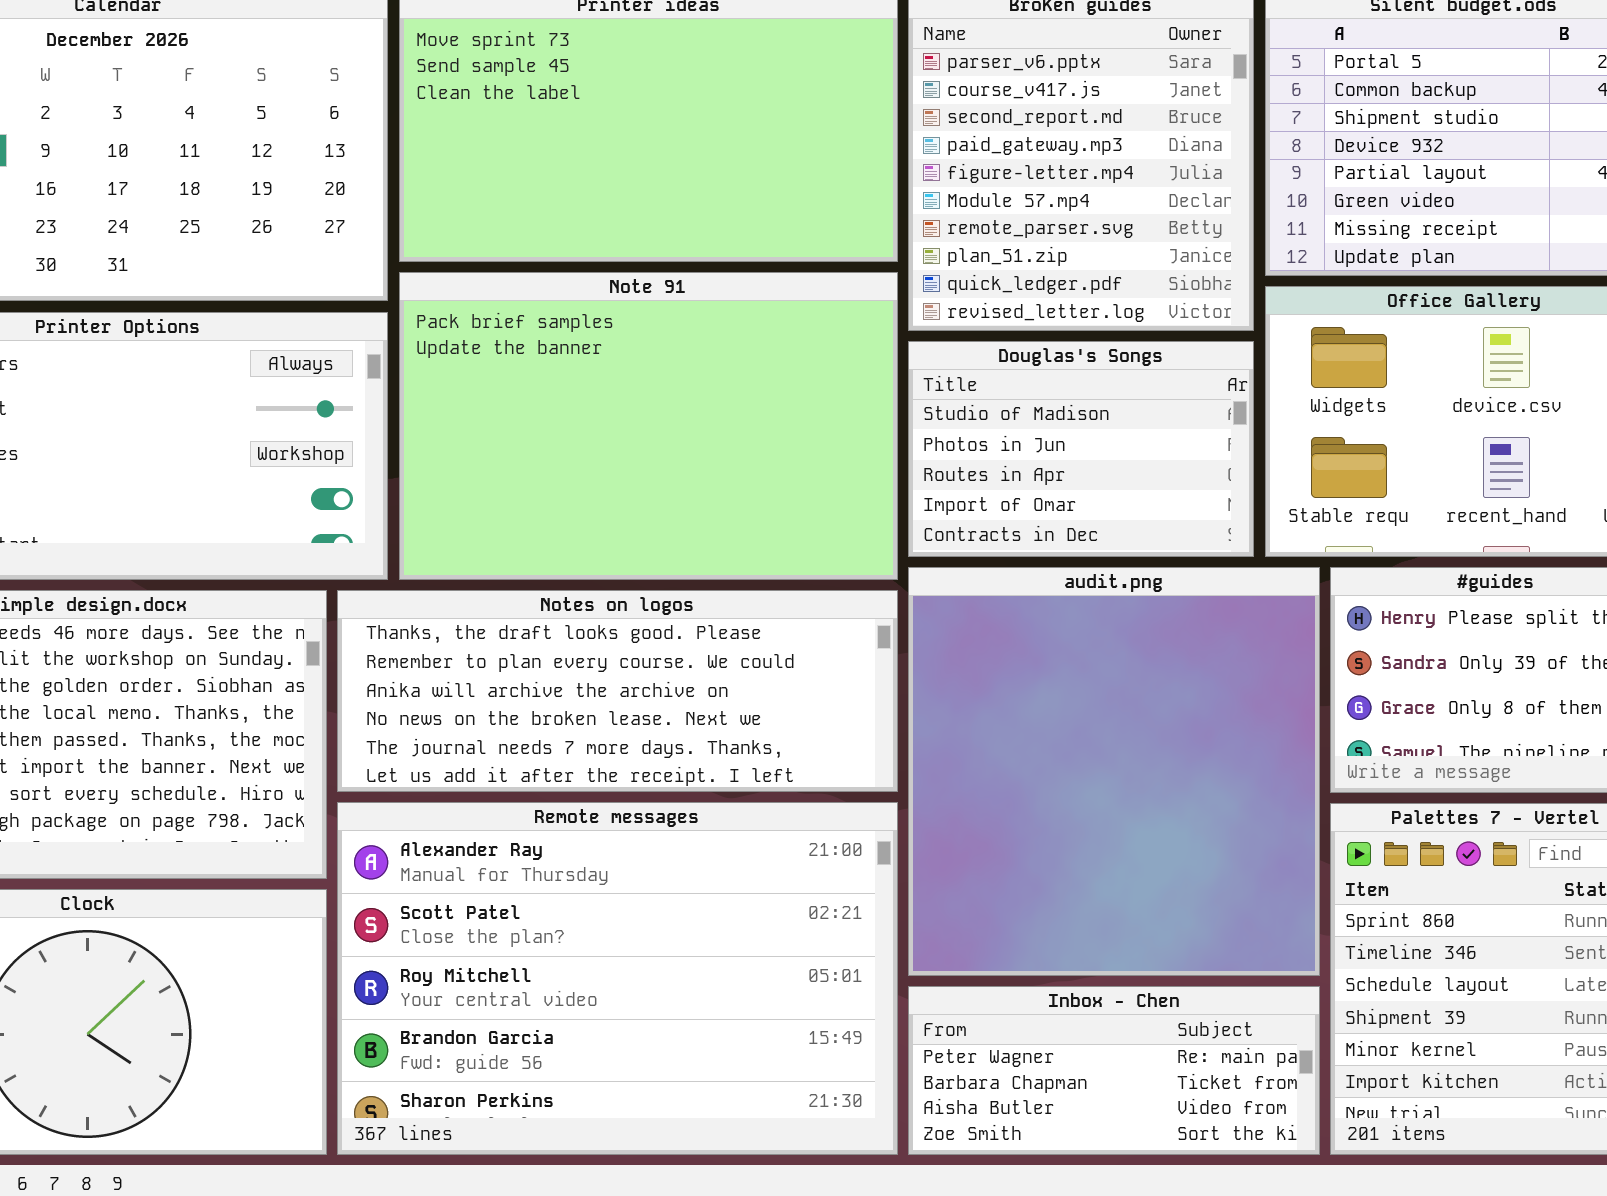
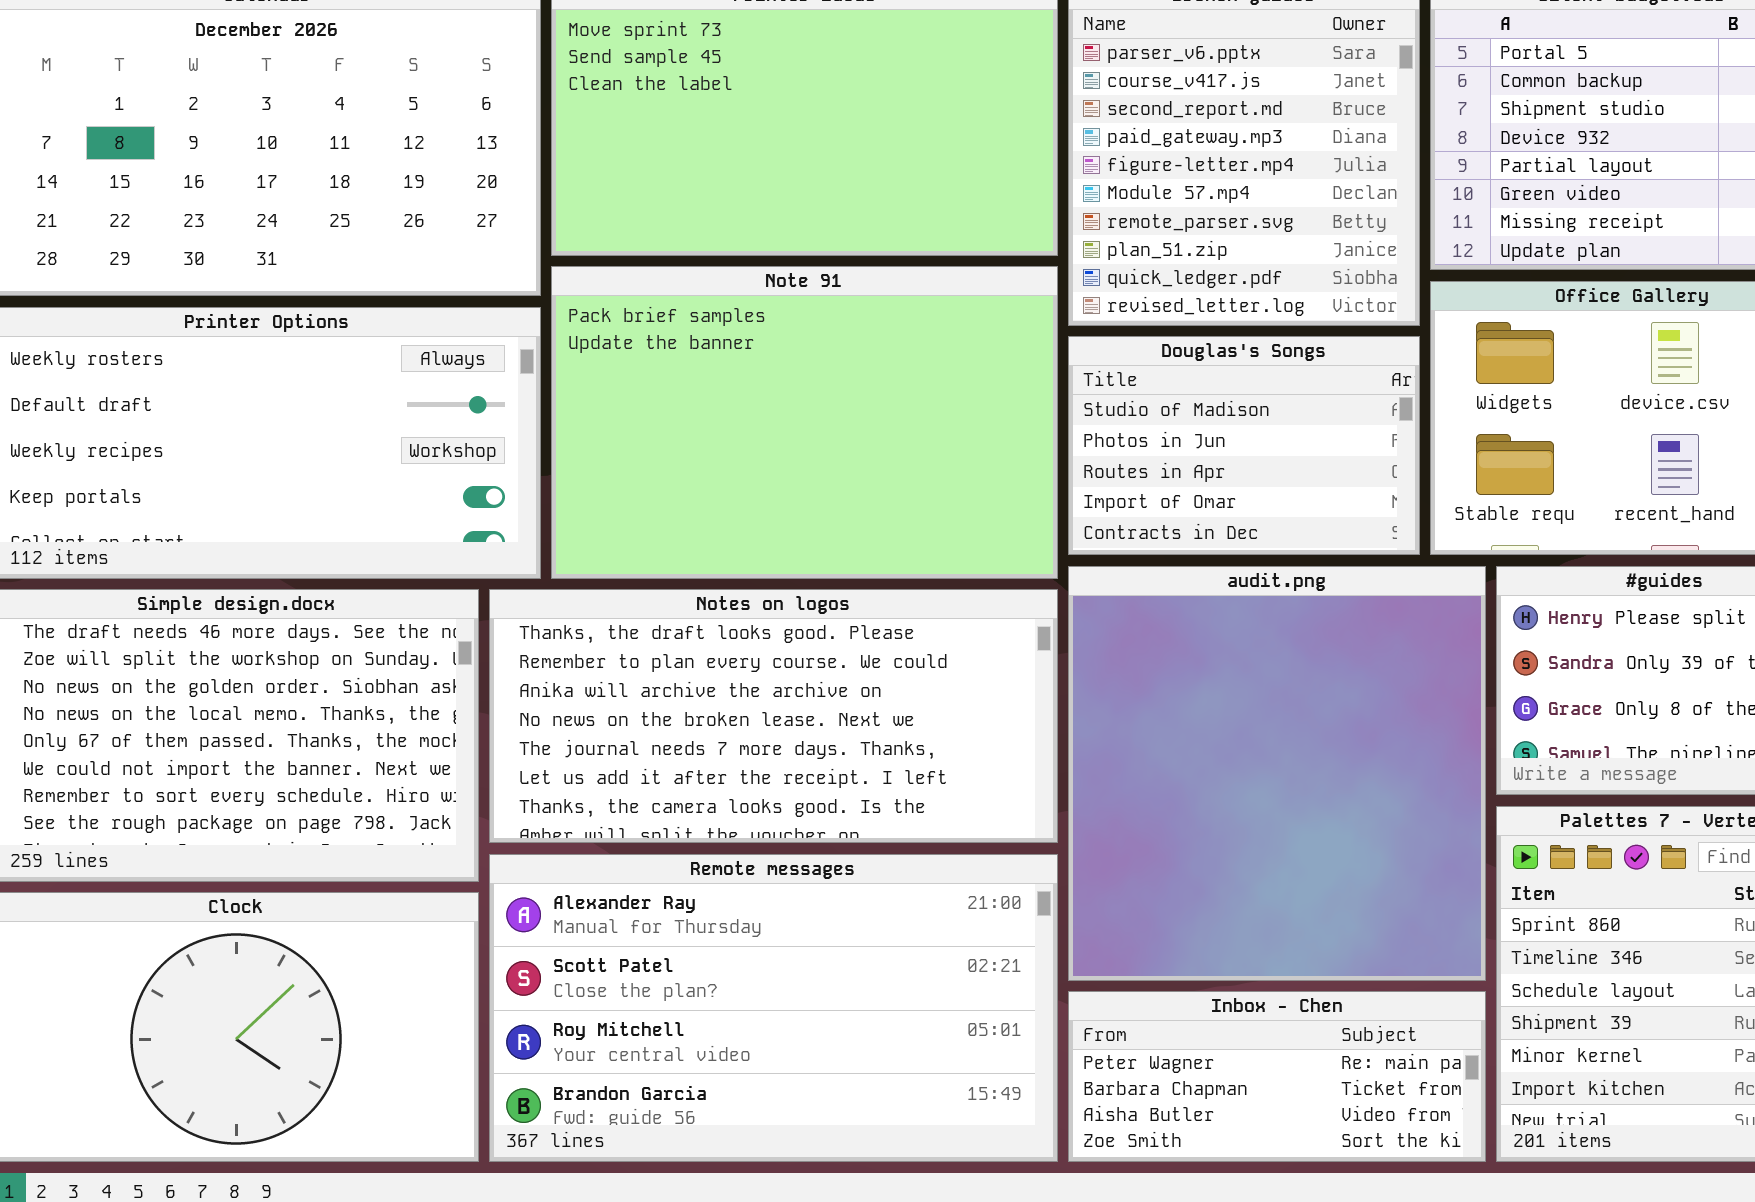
Notes on logos: [337,590,898,792] -> [489,589,1058,843], resized
Remote messages: [337,802,898,1155] -> [489,854,1058,1162], resized

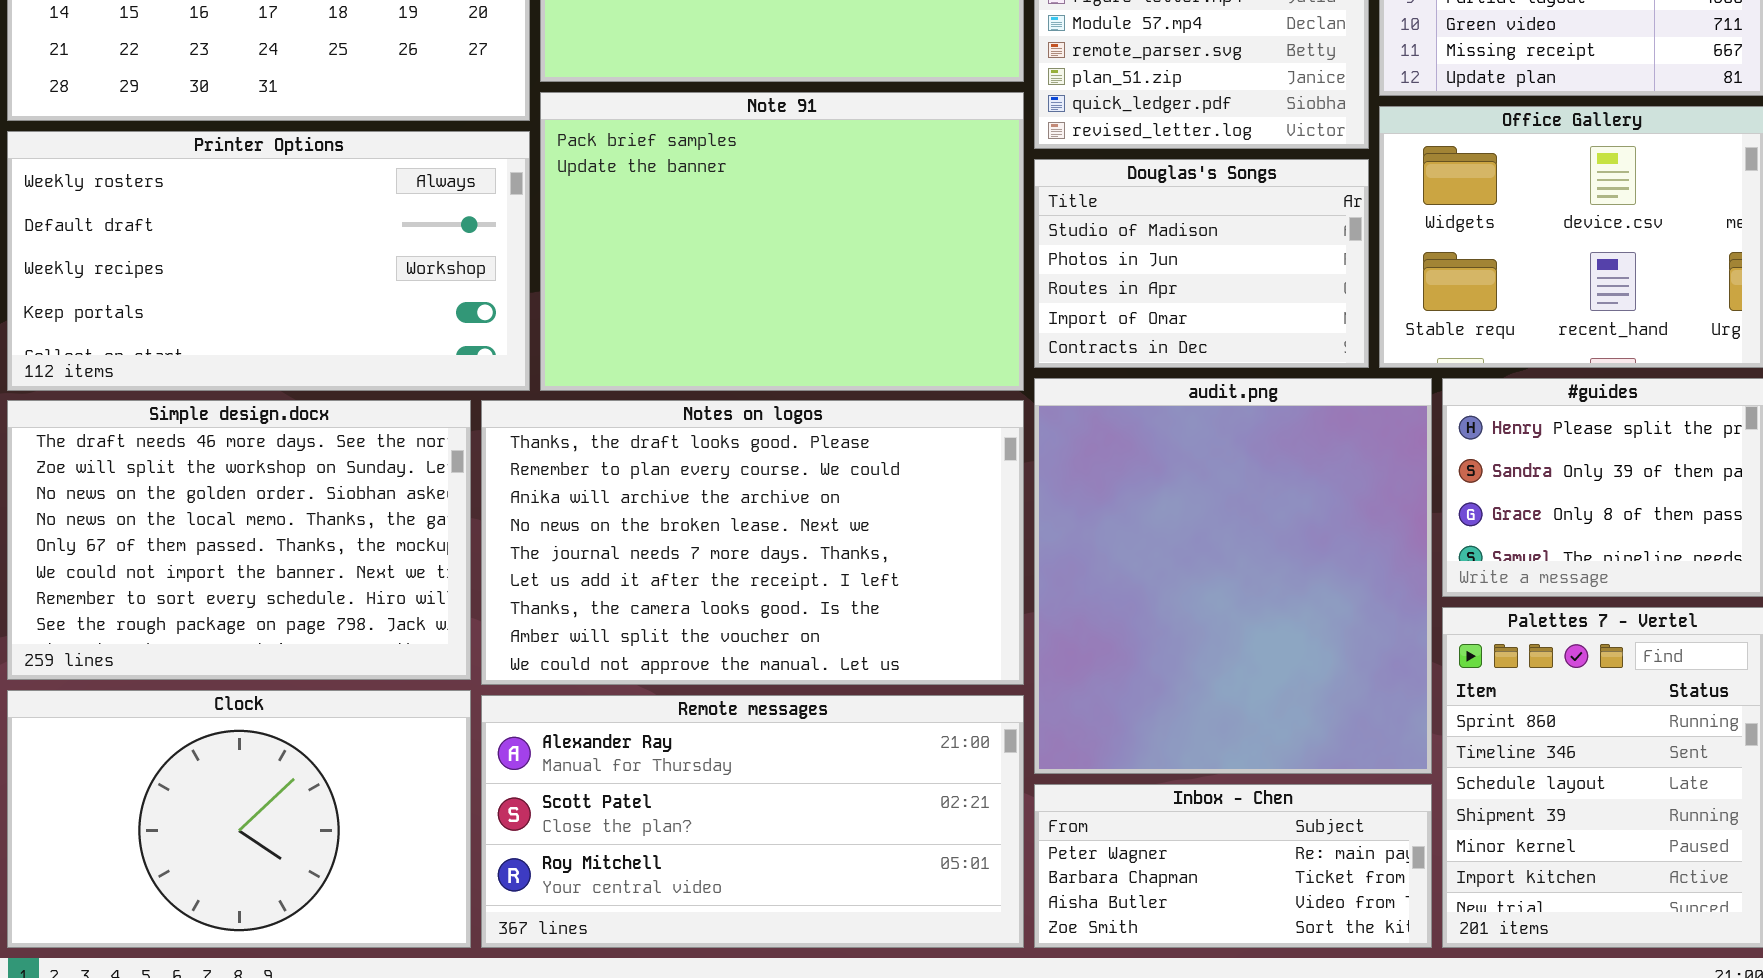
Notes on logos: [489,589,1058,843] -> [481,400,1024,685], resized
Remote messages: [489,854,1058,1162] -> [481,695,1024,948], resized

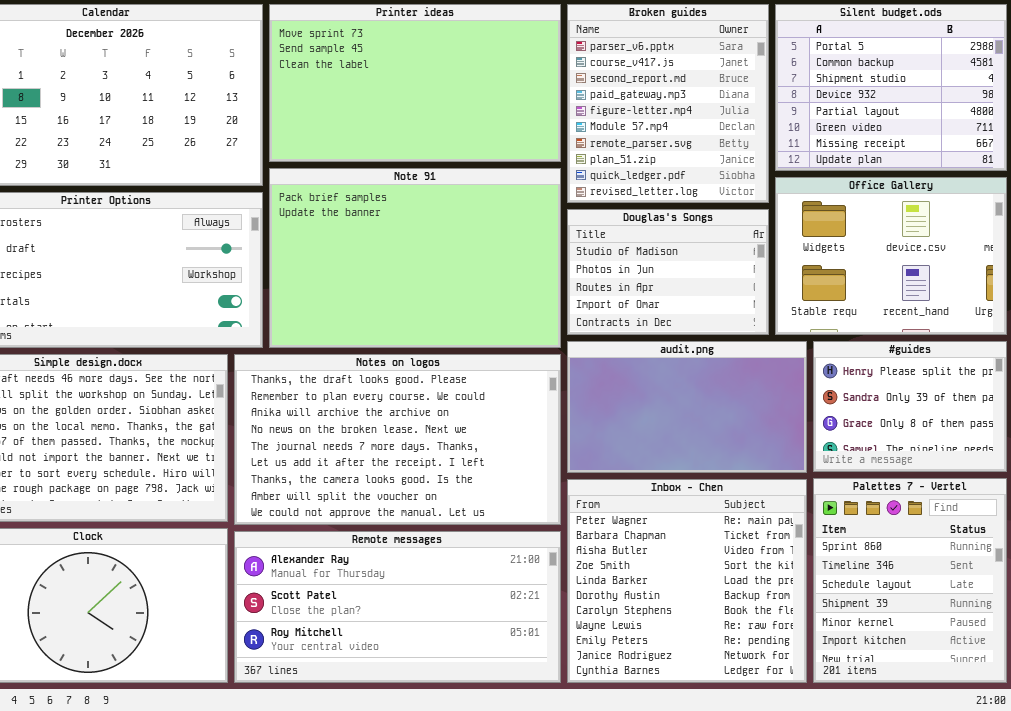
audit.png: [1034,378,1432,774] -> [567,341,807,473], resized
Inbox - Chen: [1034,784,1432,948] -> [567,479,807,683], resized

